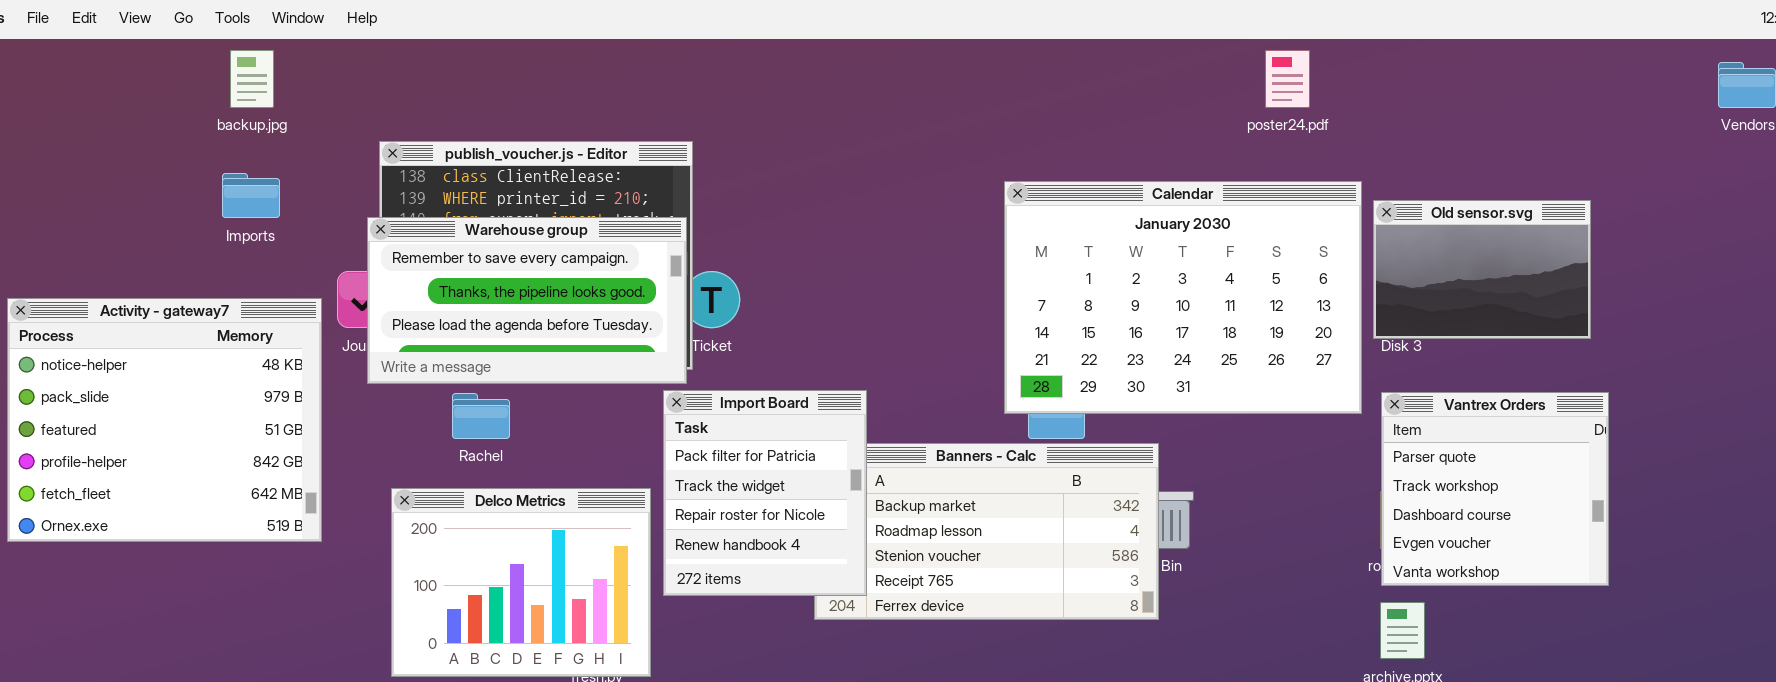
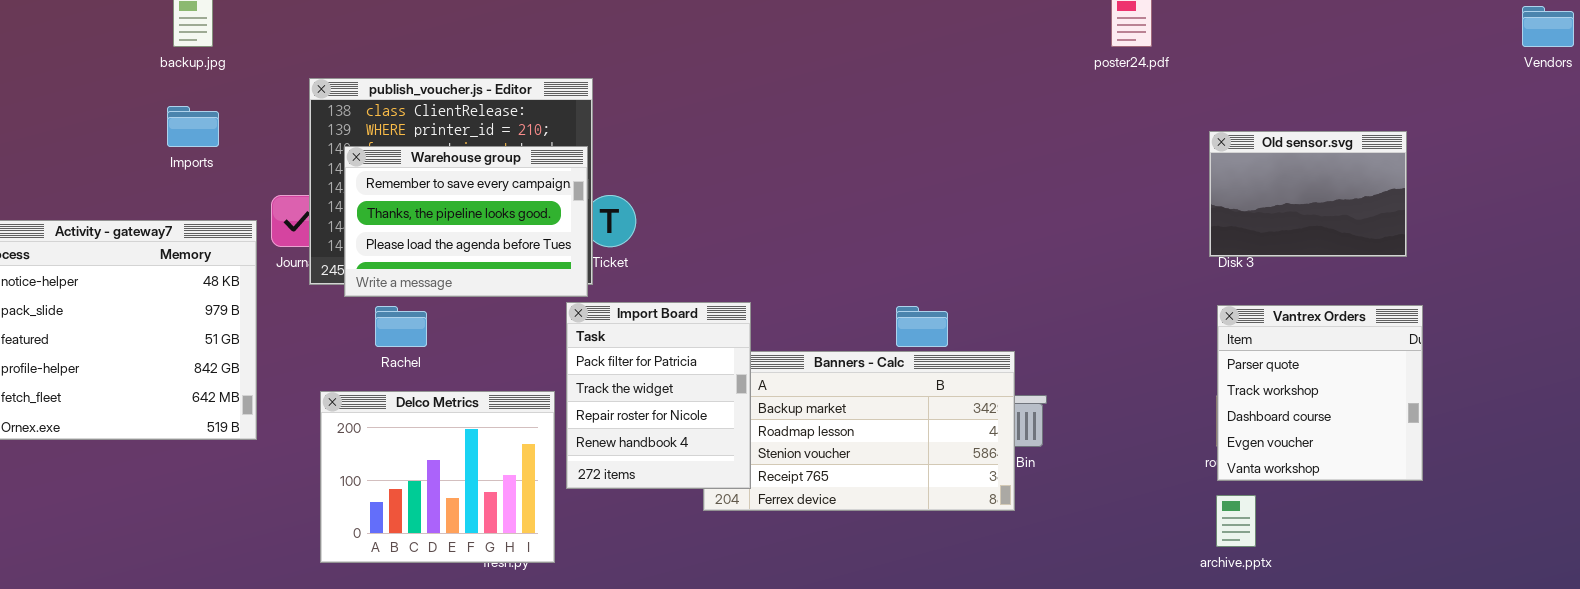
Calendar: [1004,181,1362,414] -> none, closed
Warehouse group: [367,217,687,384] -> [344,146,588,297], resized

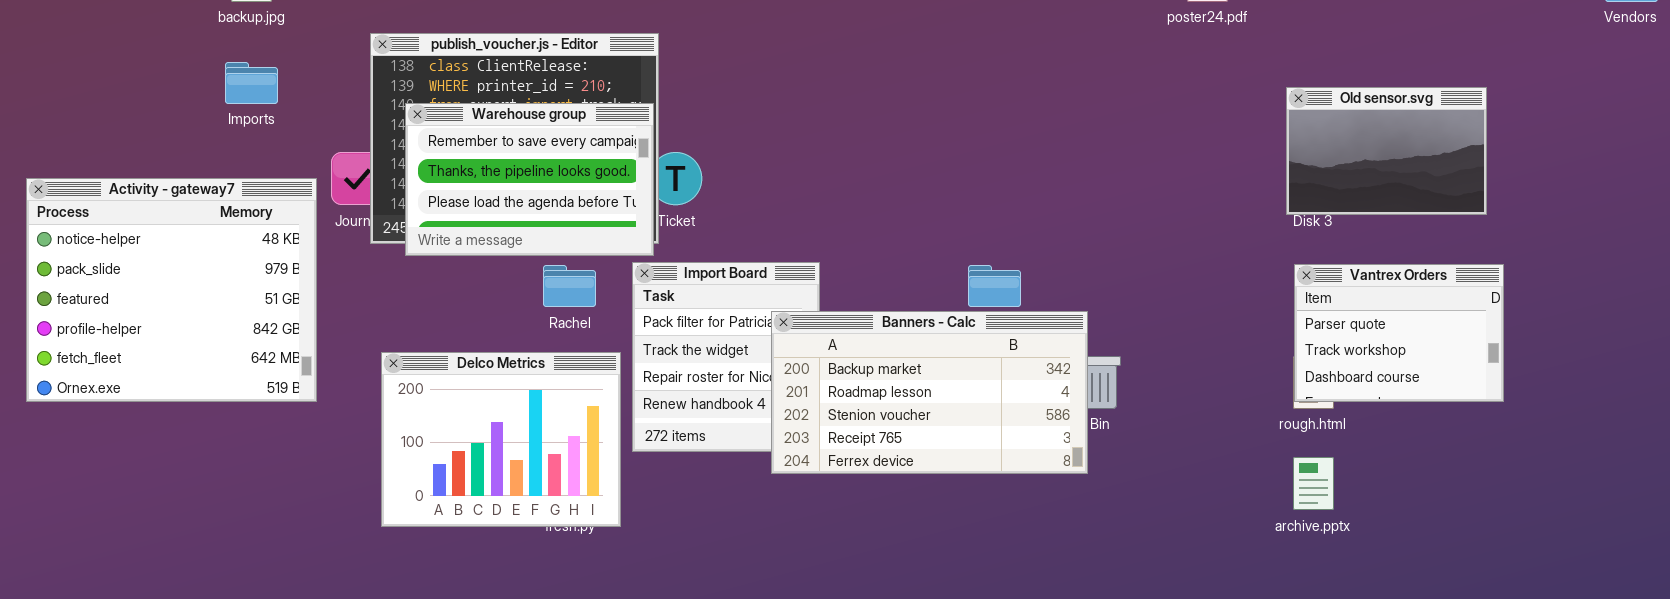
Vantrex Orders: [1217,305,1423,481] -> [1294,264,1504,402], resized
Rachel: [375,306,427,347] -> [543,265,596,307], moved
Banners - Calc: [703,351,1015,511] -> [771,311,1088,474], raised

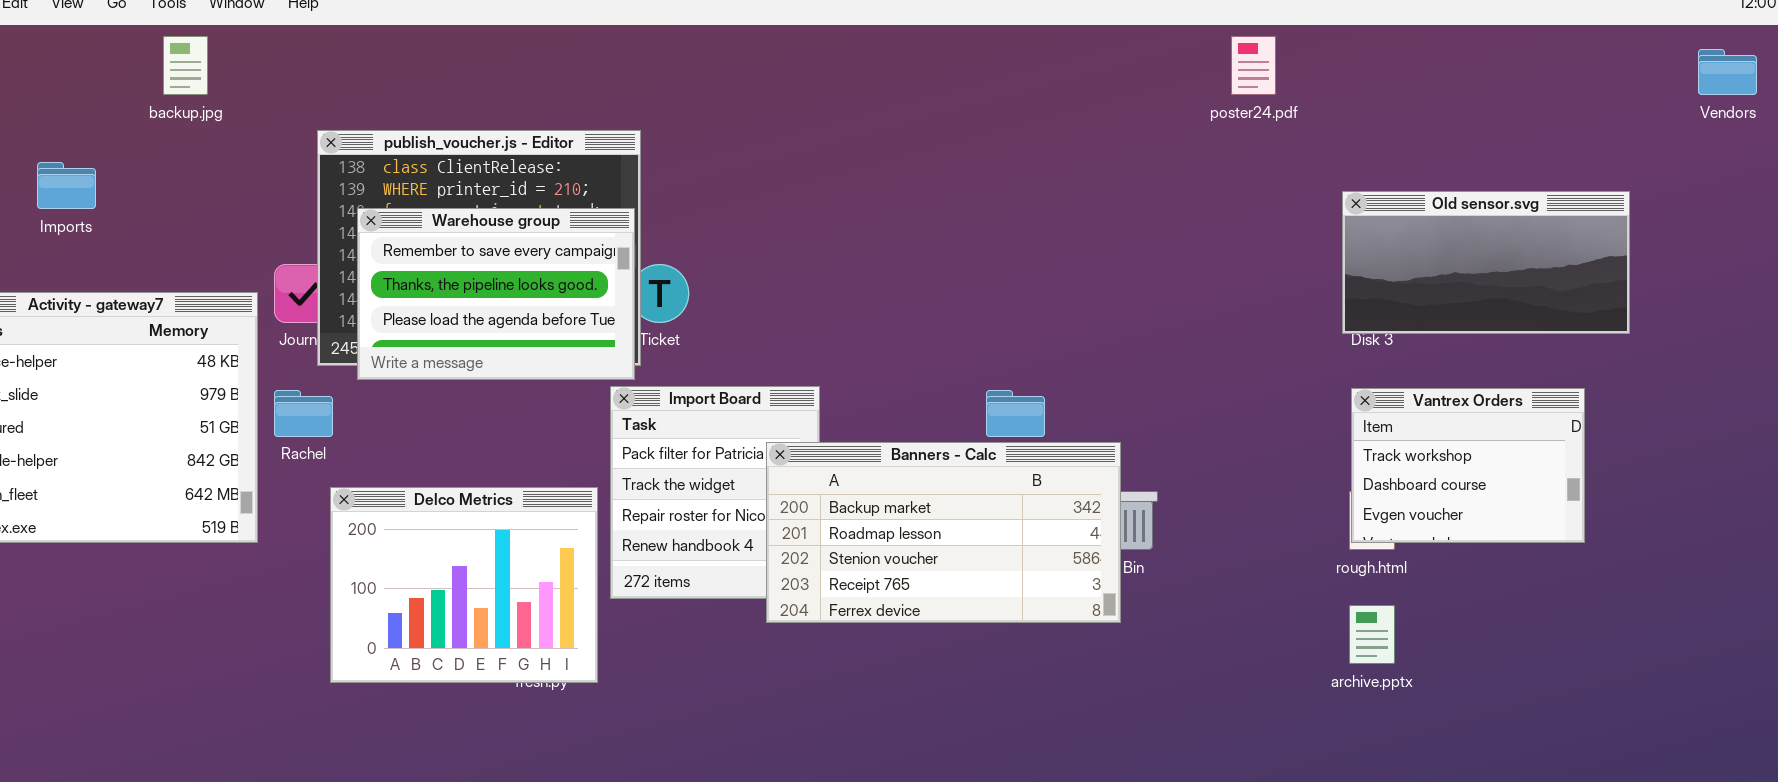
Imports: [225,62,278,104] -> [37,162,96,209], moved
Old sensor.svg: [1286,87,1487,215] -> [1342,191,1630,334], resized
Vantrex Orders: [1294,264,1504,402] -> [1351,388,1585,543], scrolled down 1 row
Rachel: [543,265,596,307] -> [274,390,333,437], moved

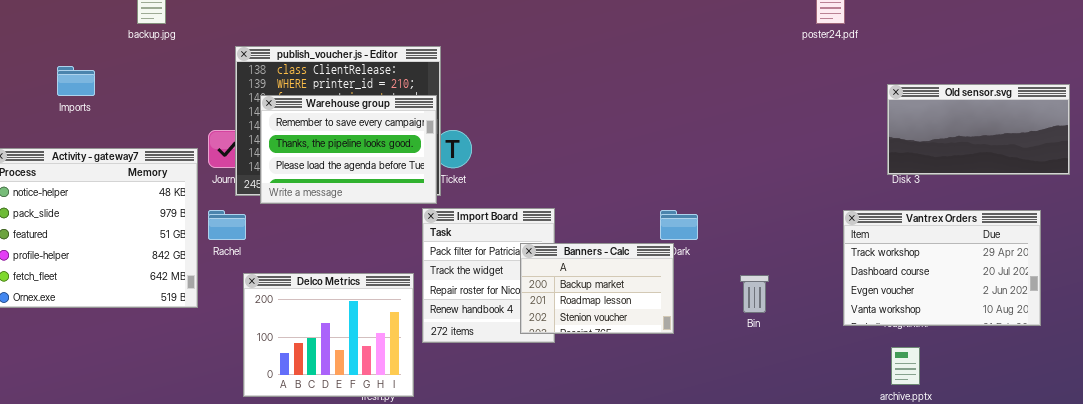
Vantrex Orders: [1351,388,1585,543] -> [843,210,1041,326], resized
Banners - Calc: [766,442,1121,623] -> [520,243,674,334], resized

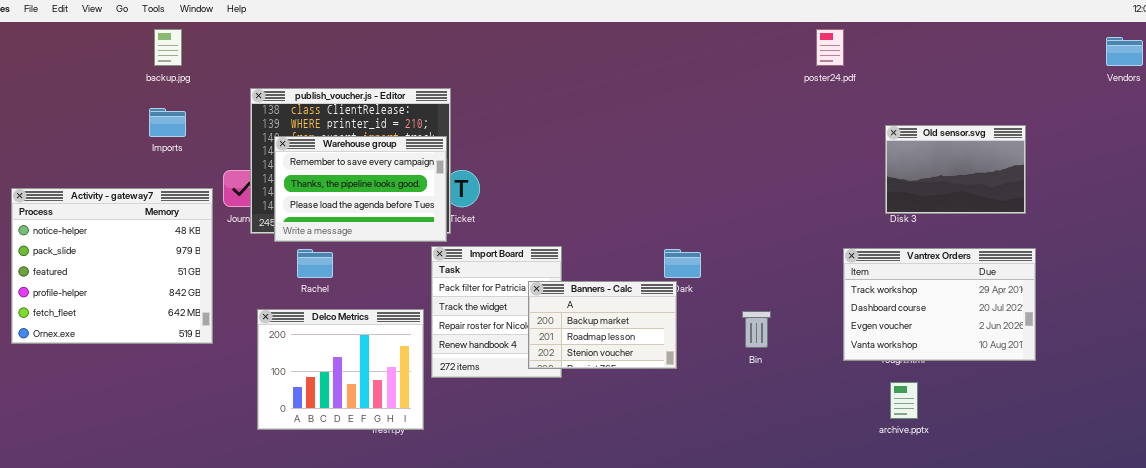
Imports: [57,66,95,96] -> [149,108,186,137], moved
Old sensor.svg: [887,84,1070,175] -> [885,125,1026,214], resized
Rachel: [208,210,246,240] -> [297,249,333,278], moved

